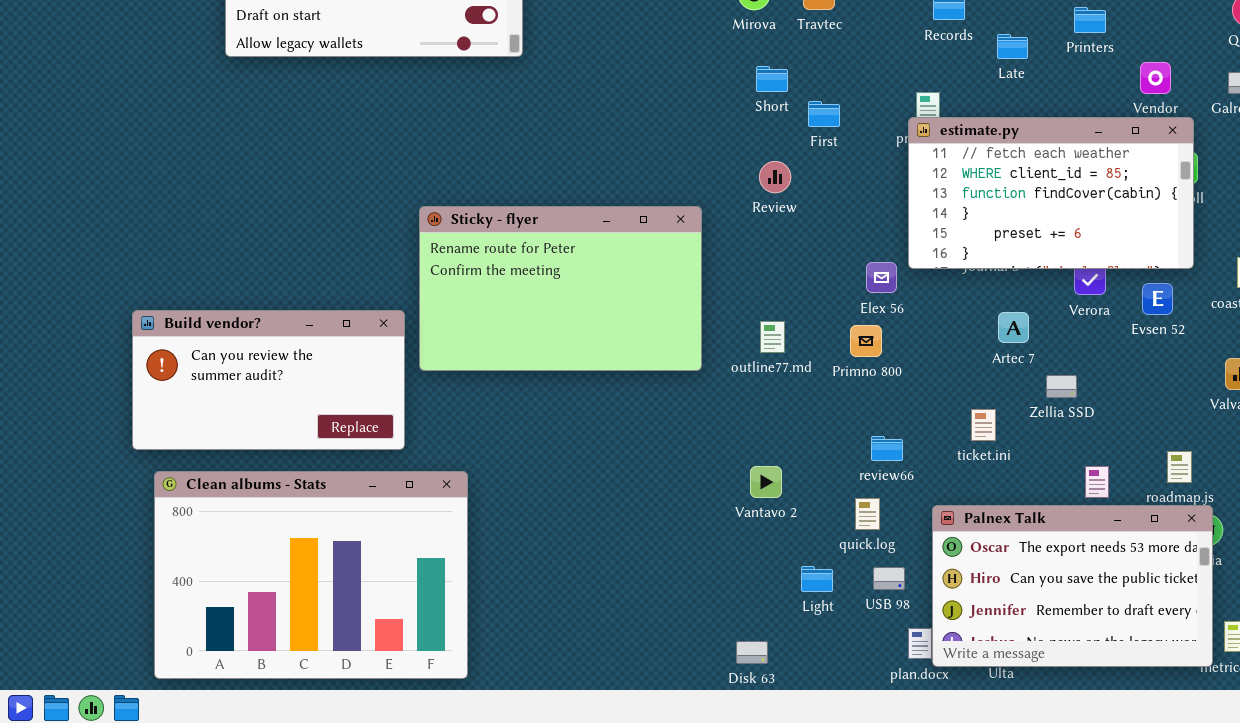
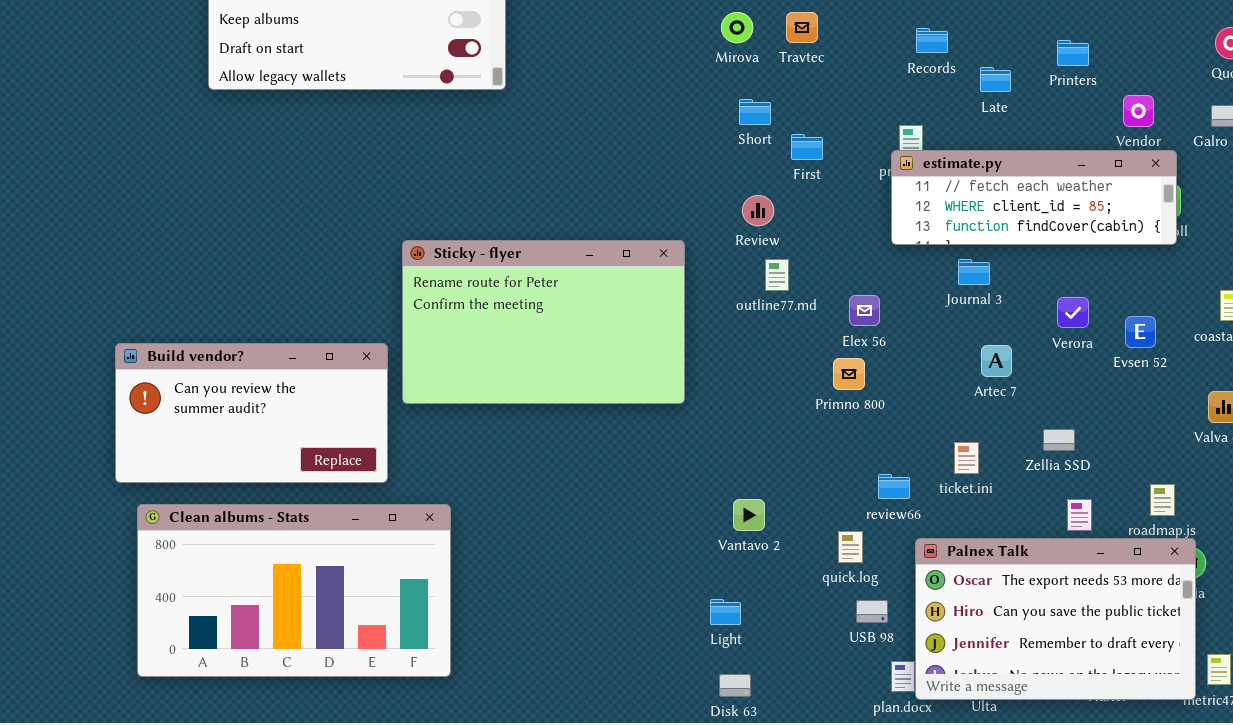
estimate.py: [908,117,1194,269] -> [891,150,1177,245], resized
outline77.md: [760,321,785,353] -> [765,259,789,291], moved
Zellia SSD: [1046,375,1077,398] -> [1043,429,1075,451], moved
review66: [871,436,903,461] -> [878,474,910,499], moved
Clean albums - Stats: [154,471,468,679] -> [137,504,451,677], resized
Light: [801,566,833,592] -> [710,599,741,625], moved

